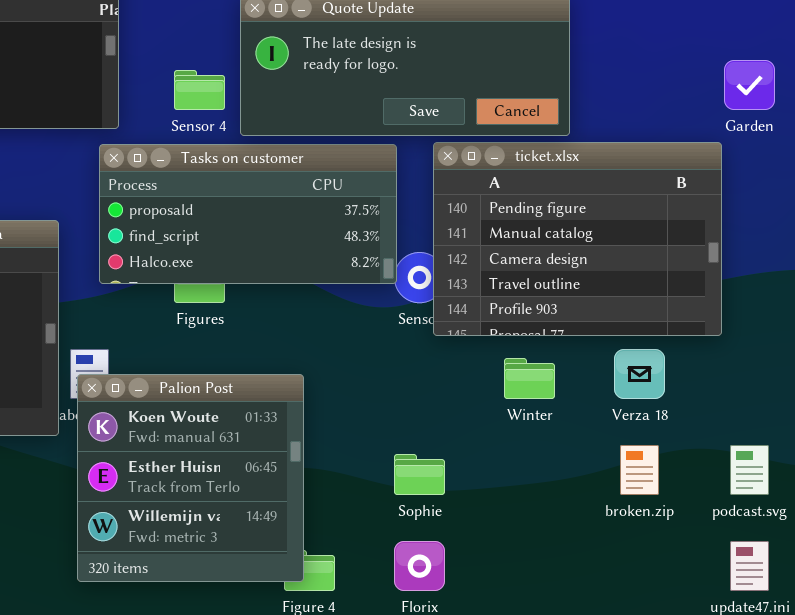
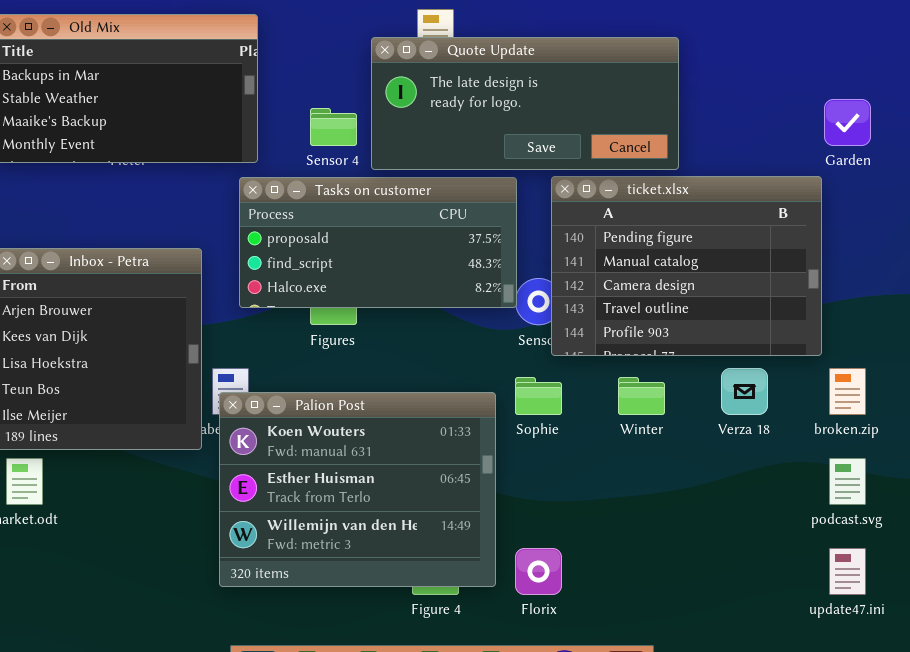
Palion Post: [77,374,304,582] -> [219,392,496,587], resized
broken.zip: [620,445,659,495] -> [829,368,866,415], moved
Sophie: [394,454,445,495] -> [515,377,562,415], moved

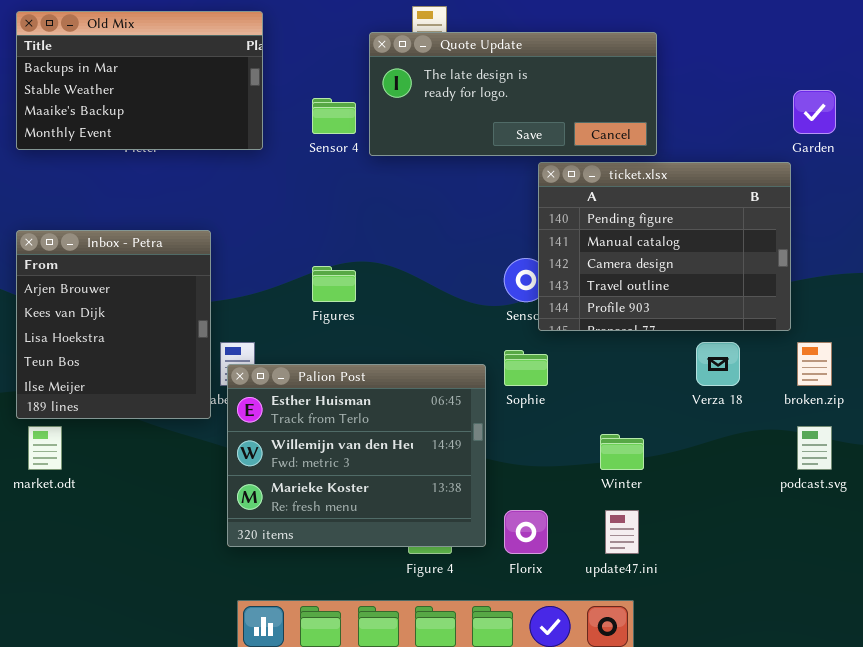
Tasks on customer: [239,177,517,308] -> none, closed
Winter: [618,377,665,415] -> [600,434,644,470], moved
Palion Post: [219,392,496,587] -> [227,364,486,547], scrolled down 1 row
update47.ini: [829,548,866,595] -> [605,510,639,554], moved

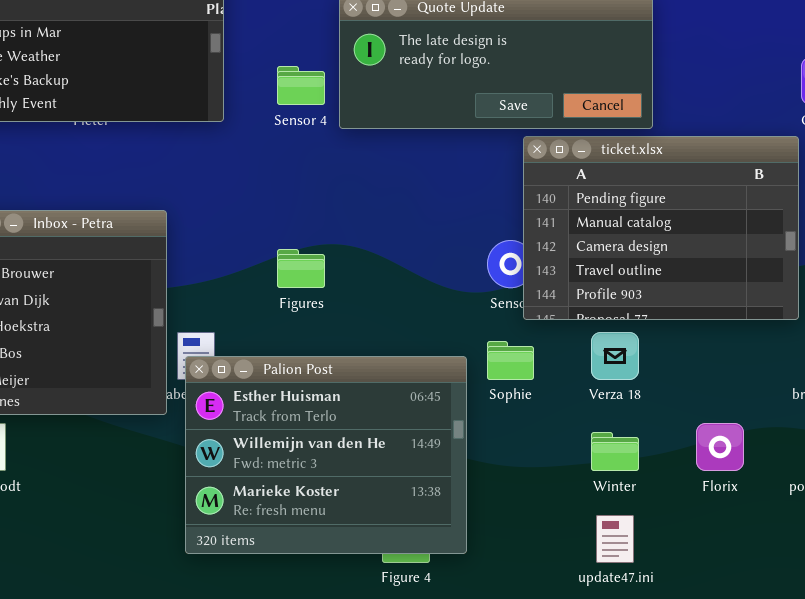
Verza 18: [696,342,740,386] -> [591,332,639,380], moved
Florix: [504,510,548,554] -> [696,423,744,471], moved

